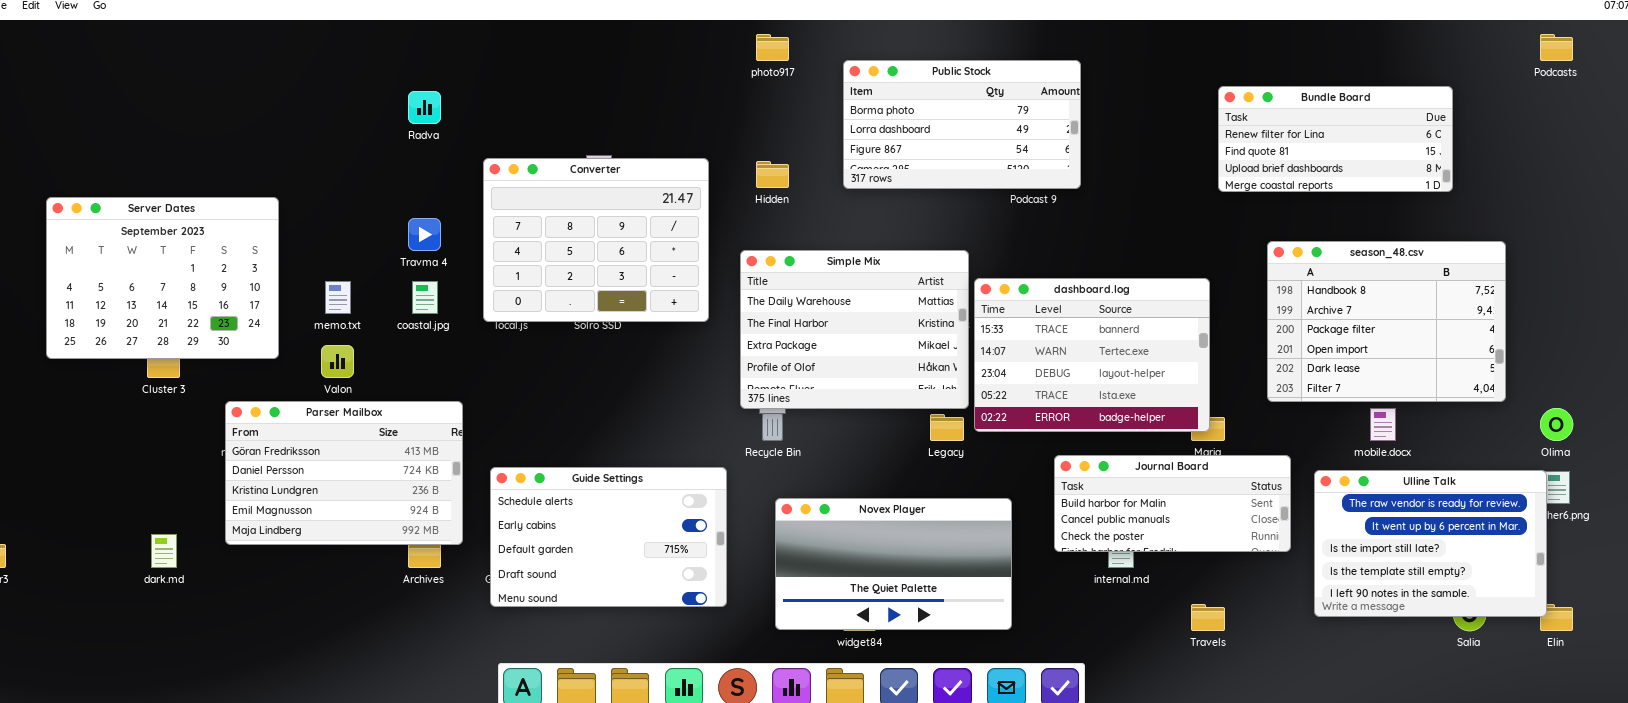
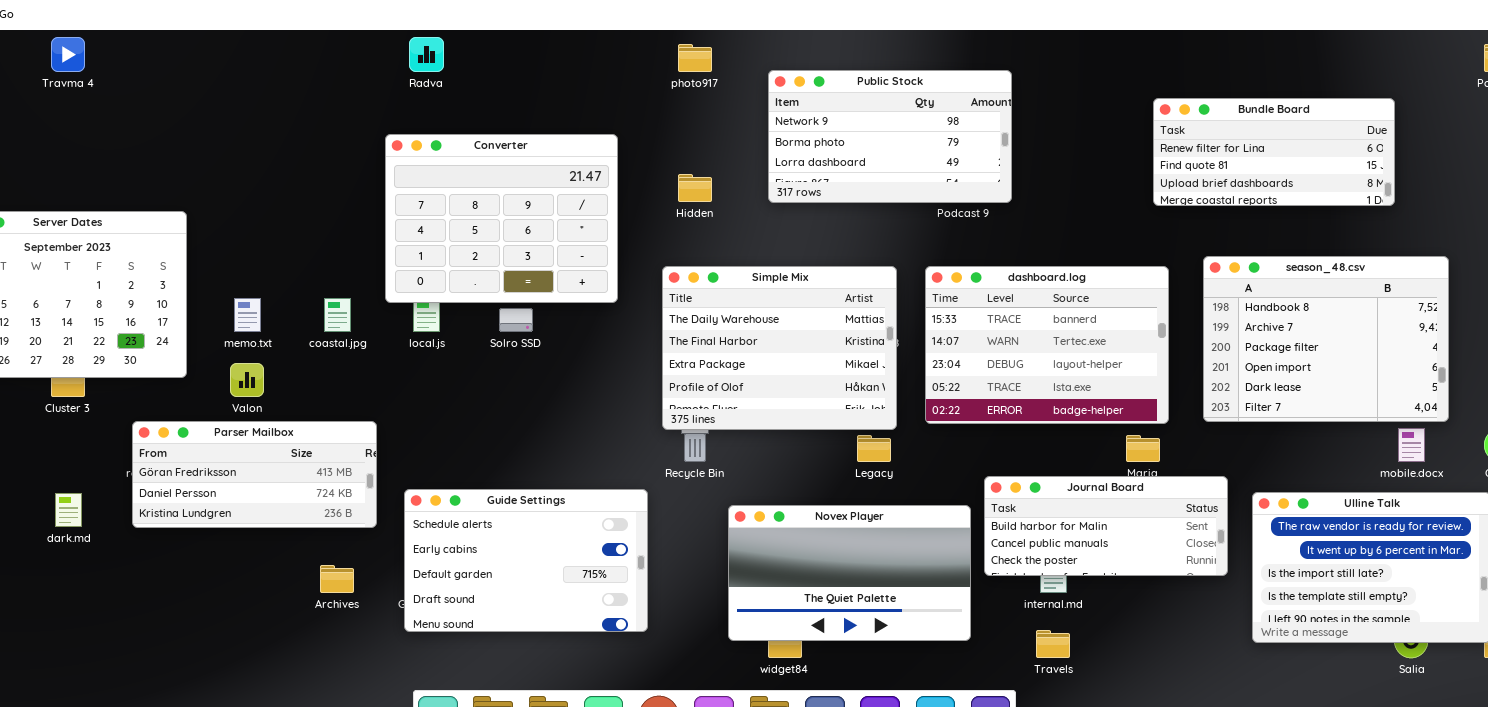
Public Stock: [843,60,1081,189] -> [768,70,1012,203], scrolled up 1 row
Radva: [408,91,441,124] -> [409,37,444,72], moved
Converter: [483,158,709,322] -> [385,134,618,303], moved
Travma 4: [408,218,441,251] -> [51,37,85,72], moved
dashboard.log: [974,278,1210,432] -> [925,266,1169,424], moved
Parser Mailbox: [225,401,463,545] -> [132,421,377,528], resized
mobile.docx: [1370,408,1396,441] -> [1398,428,1425,462], moved
Novex Player: [775,498,1012,630] -> [728,505,971,641], moved
dark.md: [151,534,177,568] -> [55,493,82,527], moved
Travels: [1191,604,1225,631] -> [1036,630,1070,658], moved

